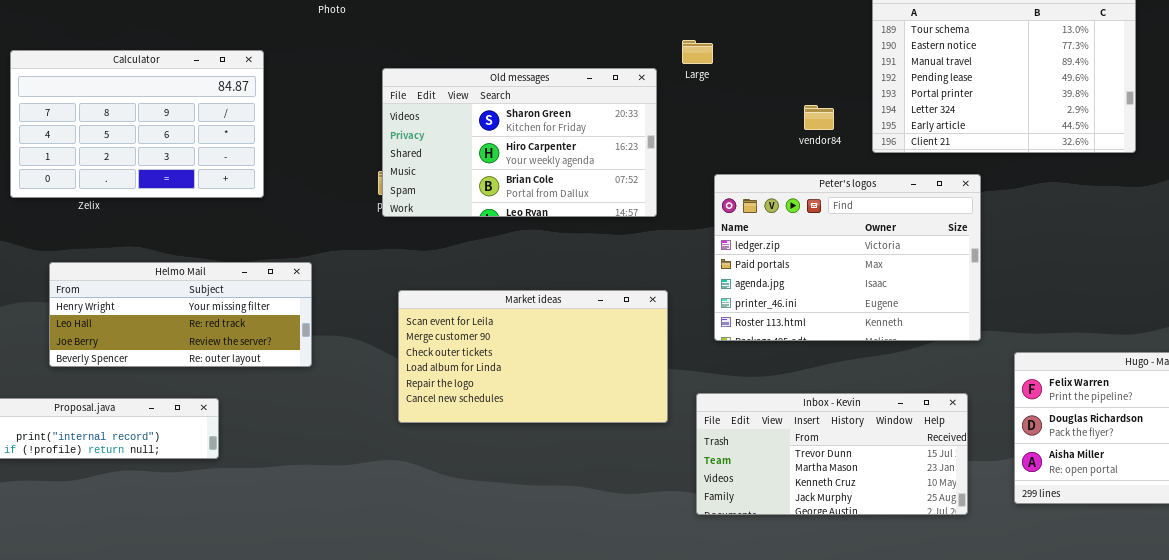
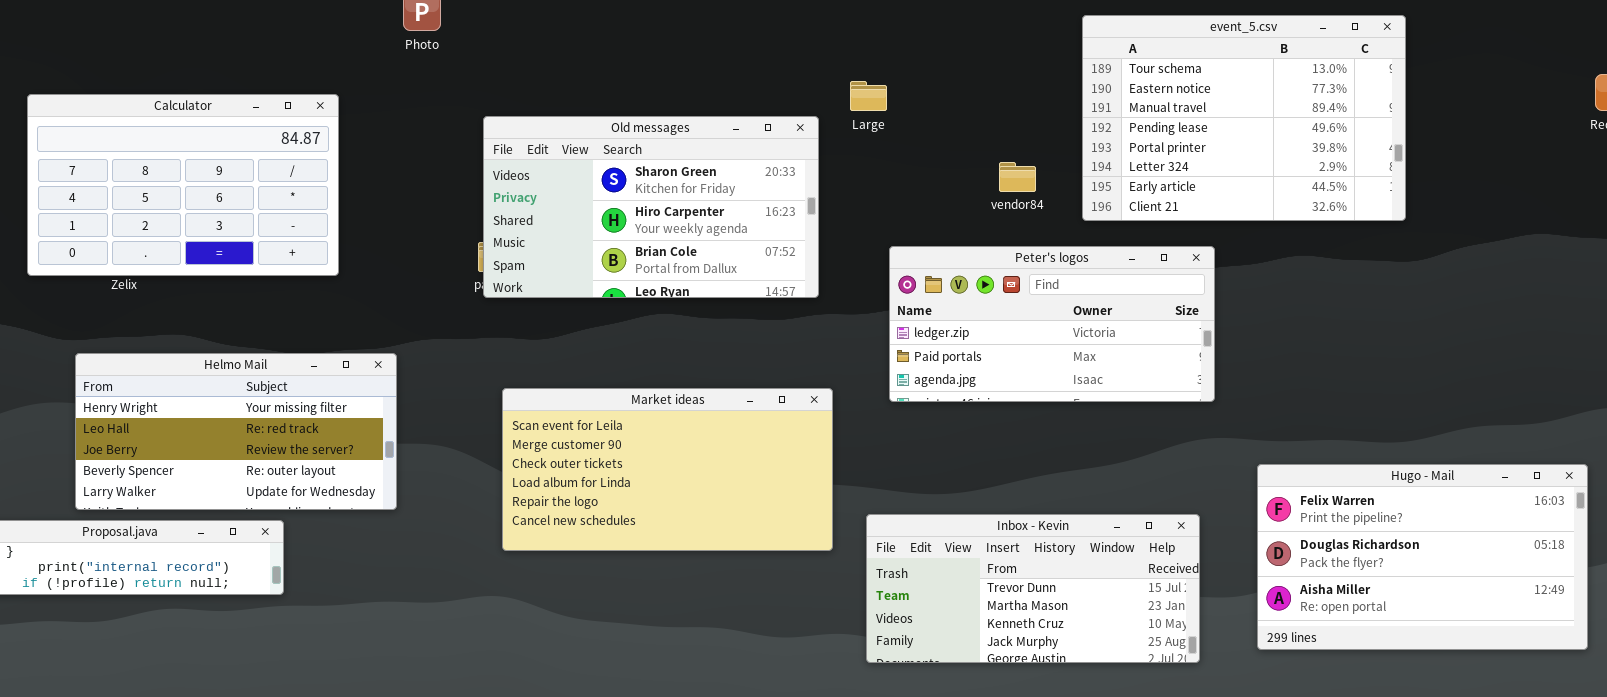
Peter's logos: [714,174,981,341] -> [889,246,1215,402], resized
Helmo Mail: [49,262,312,367] -> [75,353,397,510], resized

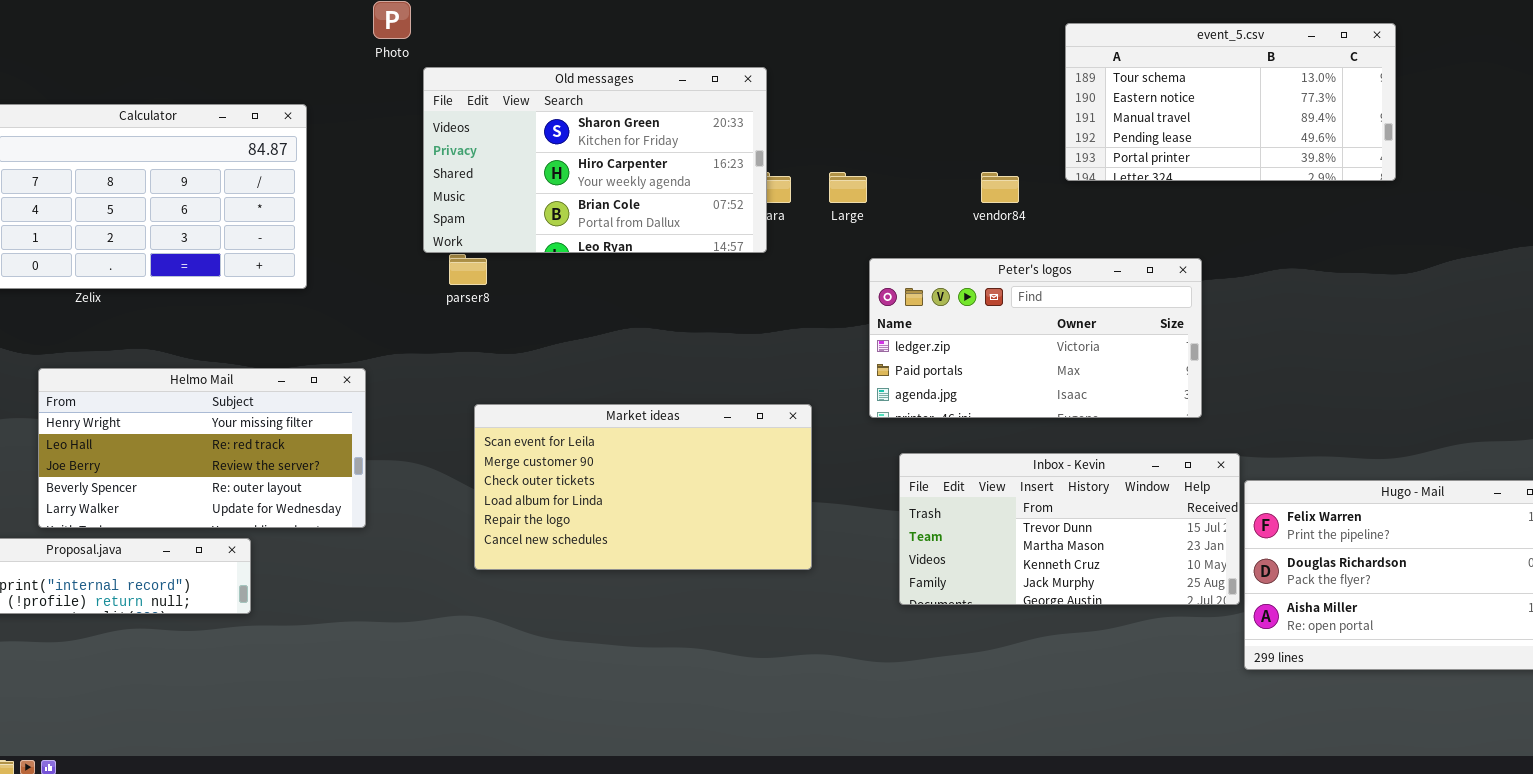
event_5.csv: [1082,15,1406,221] -> [1065,23,1396,181], resized
Large: [850,81,887,111] -> [829,172,867,203], moved
Old messages: [483,116,819,298] -> [423,67,767,253], moved
Inbox - Kevin: [866,514,1200,663] -> [899,453,1240,605], moved

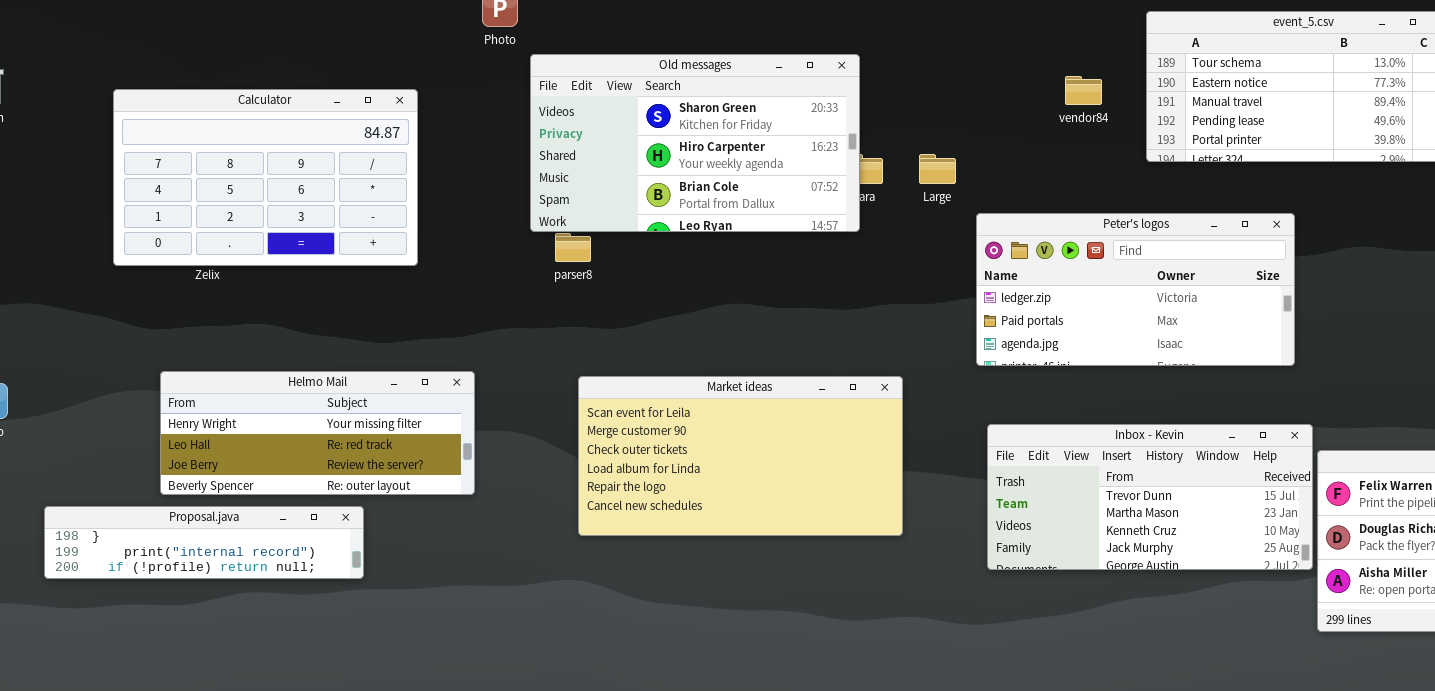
vendor84: [981,172,1019,203] -> [1065,76,1102,105], moved
Peter's logos: [869,258,1202,418] -> [976,213,1295,366], moved
Helmo Mail: [38,368,366,528] -> [160,371,475,495], resized

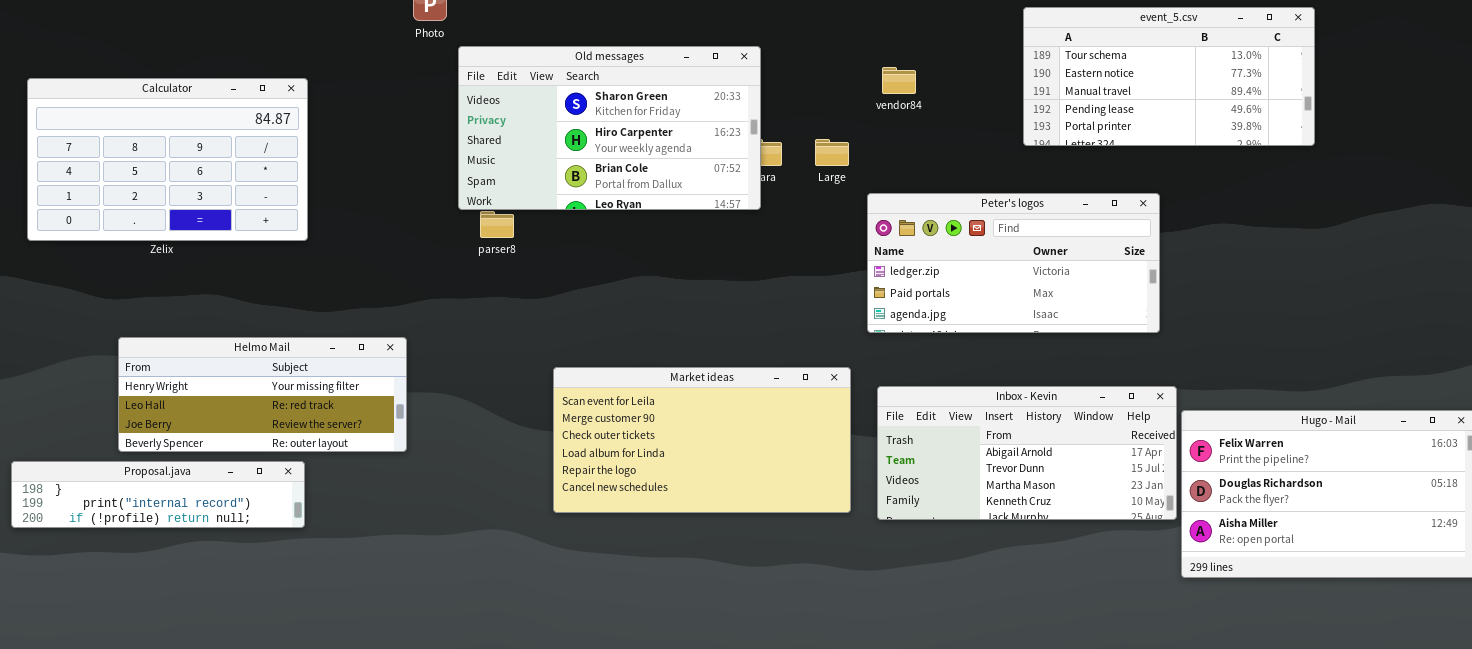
vendor84: [1065,76,1102,105] -> [882,67,916,94], moved
Calculator: [113,89,418,266] -> [27,78,308,241], moved
Market ideas: [578,376,903,536] -> [553,367,851,513], moved
Inbox - Kevin: [987,424,1313,570] -> [877,386,1177,520], scrolled up 1 row

